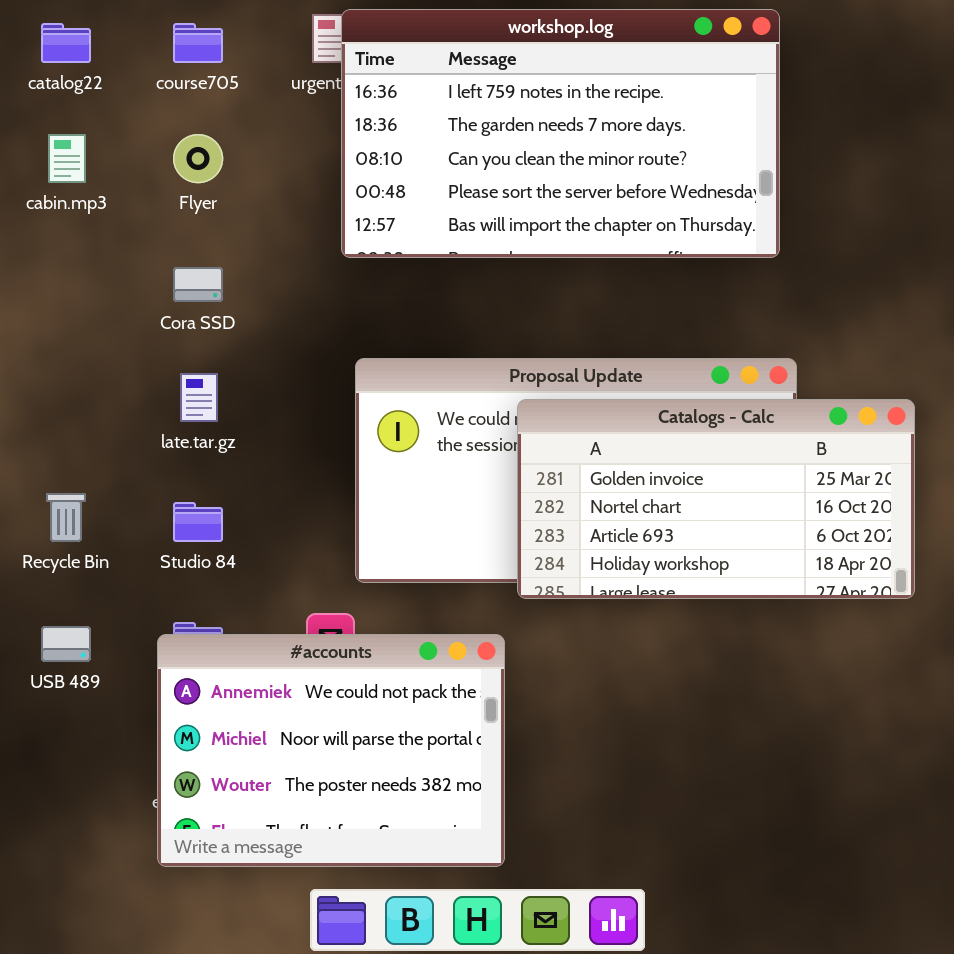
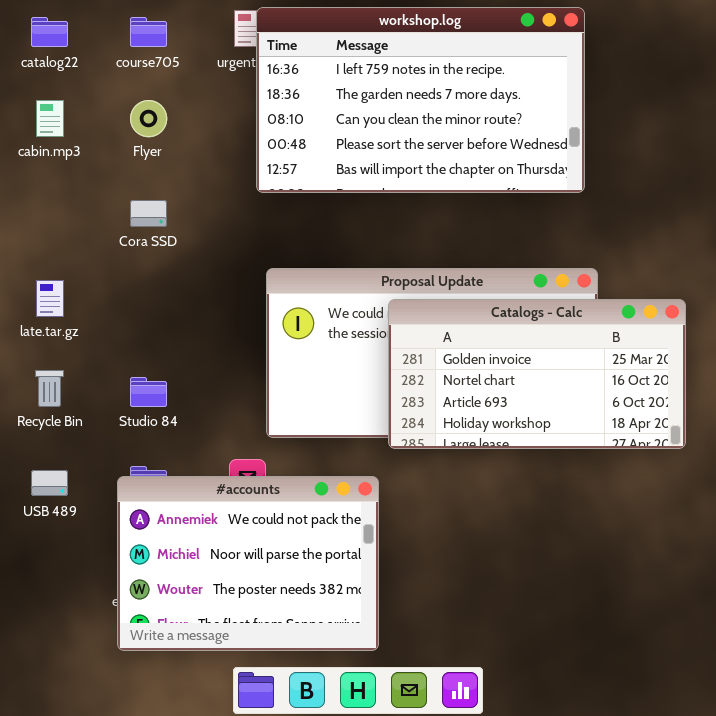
late.tar.gz: [180,373,218,422] -> [36,280,64,317], moved

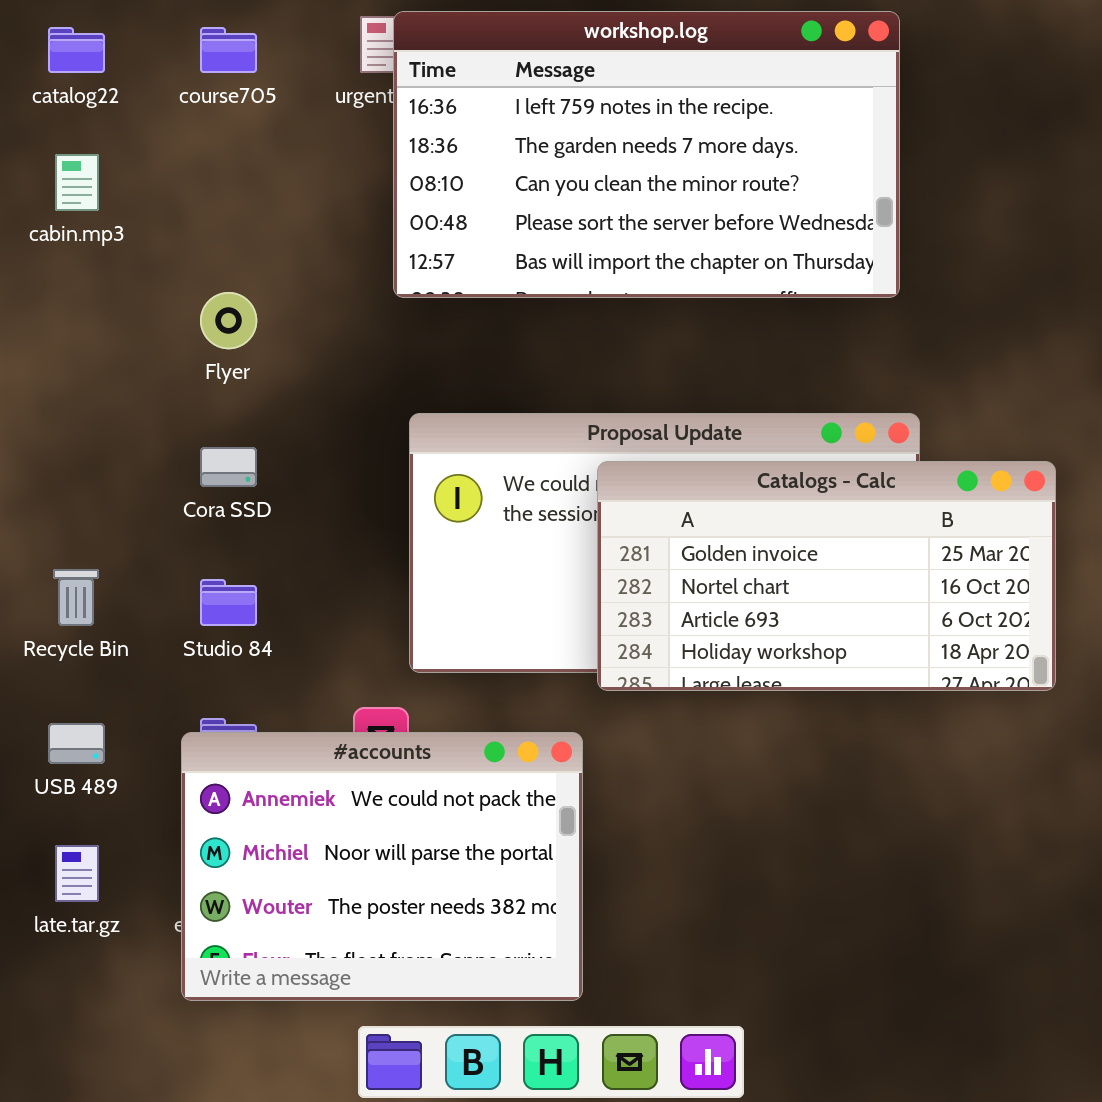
Flyer: [130,100,167,137] -> [200,292,257,349], moved
Cora SSD: [130,200,167,227] -> [200,447,257,487], moved
late.tar.gz: [36,280,64,317] -> [55,845,99,902], moved

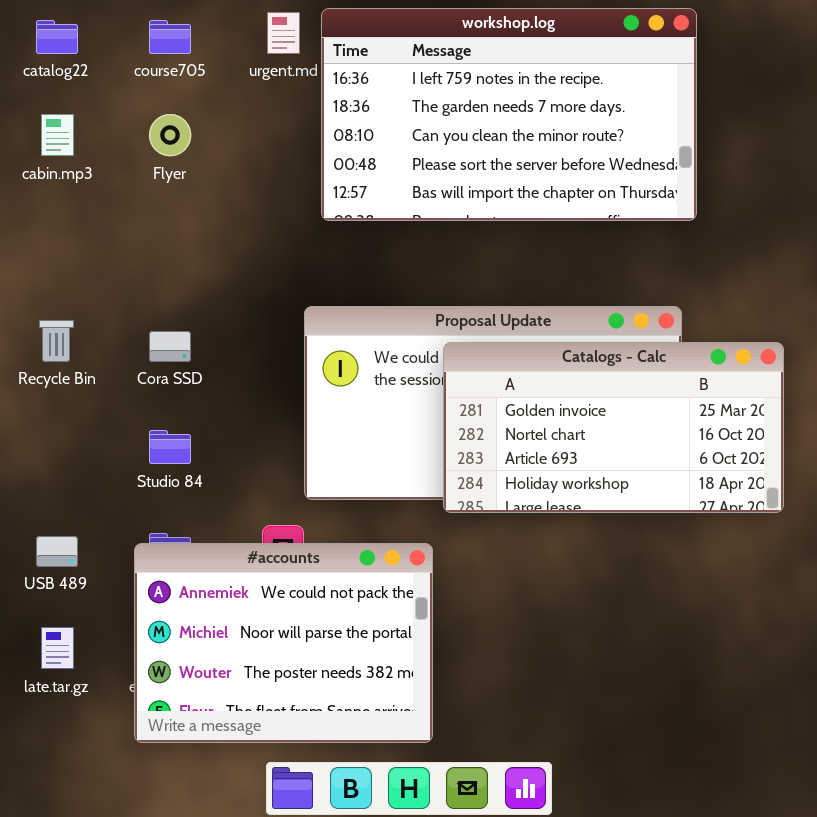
workshop.log: [393,11,900,298] -> [321,8,697,221], moved
Flyer: [200,292,257,349] -> [149,114,191,156], moved
Recycle Bin: [53,569,99,626] -> [39,320,74,362], moved

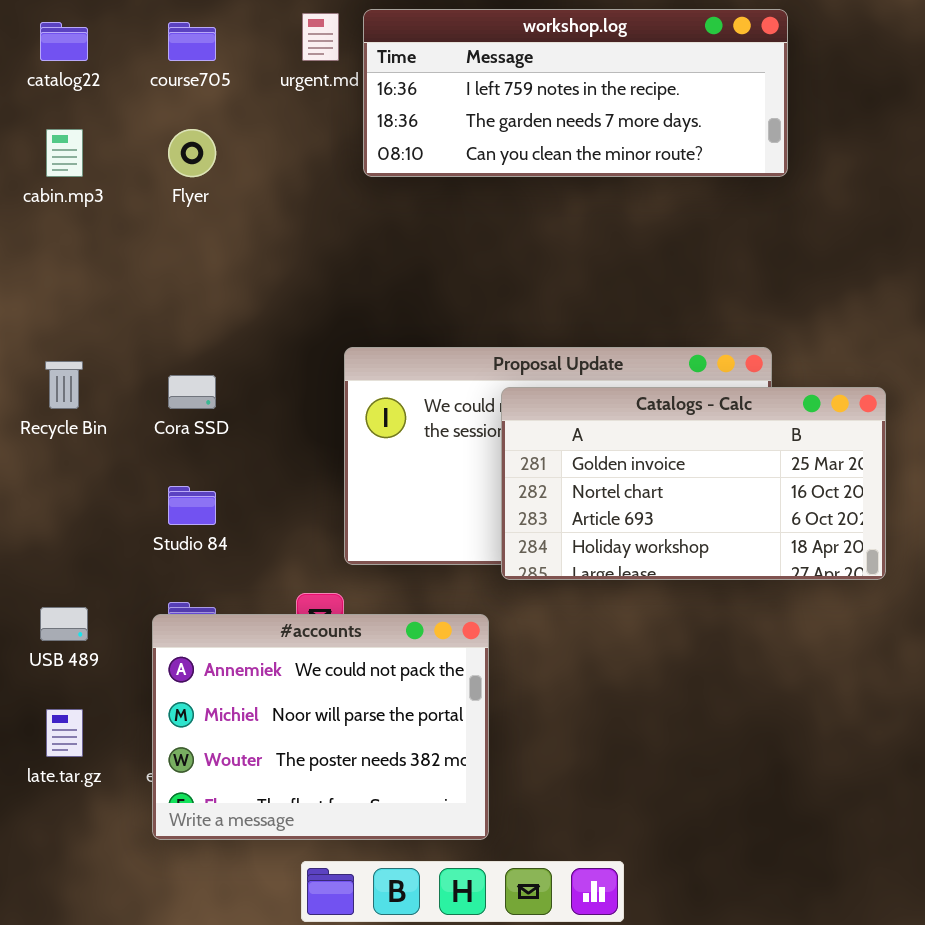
workshop.log: [321,8,697,221] -> [363,9,788,177], resized

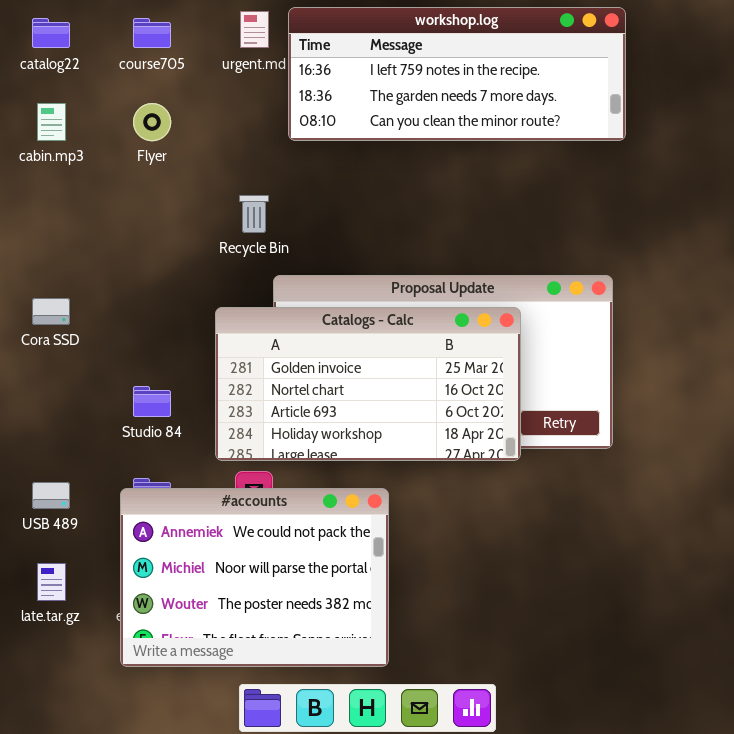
Recycle Bin: [45,361,83,409] -> [239,195,269,233], moved
Cora SSD: [168,375,216,409] -> [32,298,70,325], moved
Catalogs - Calc: [501,387,886,580] -> [215,307,521,461], moved

